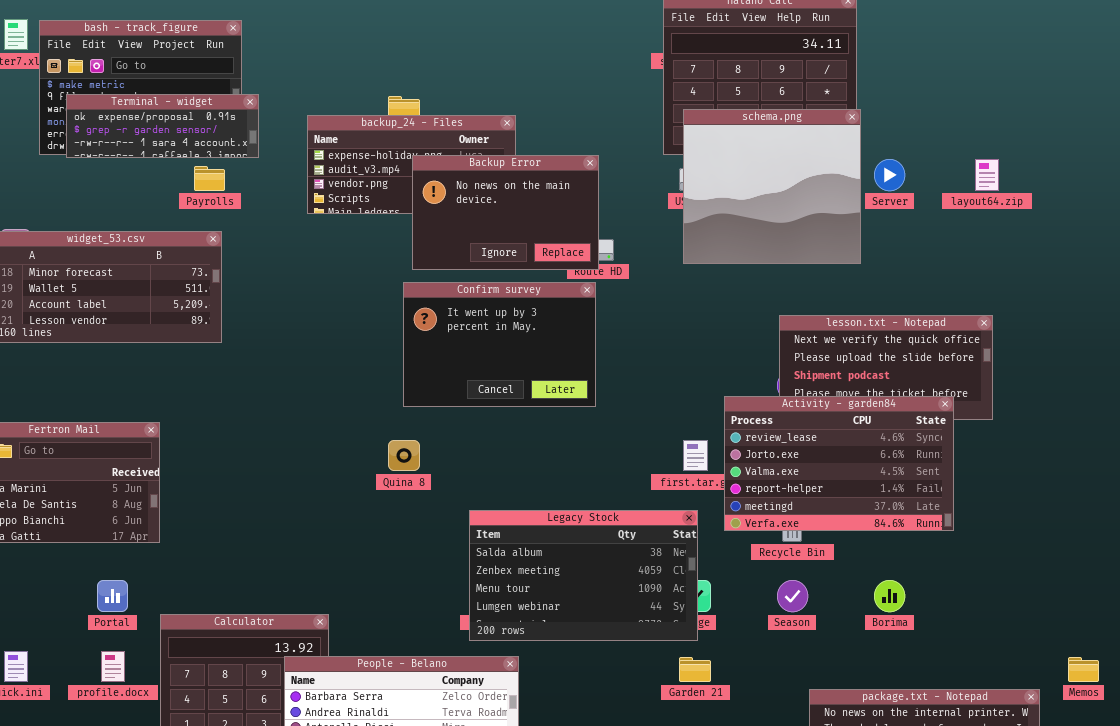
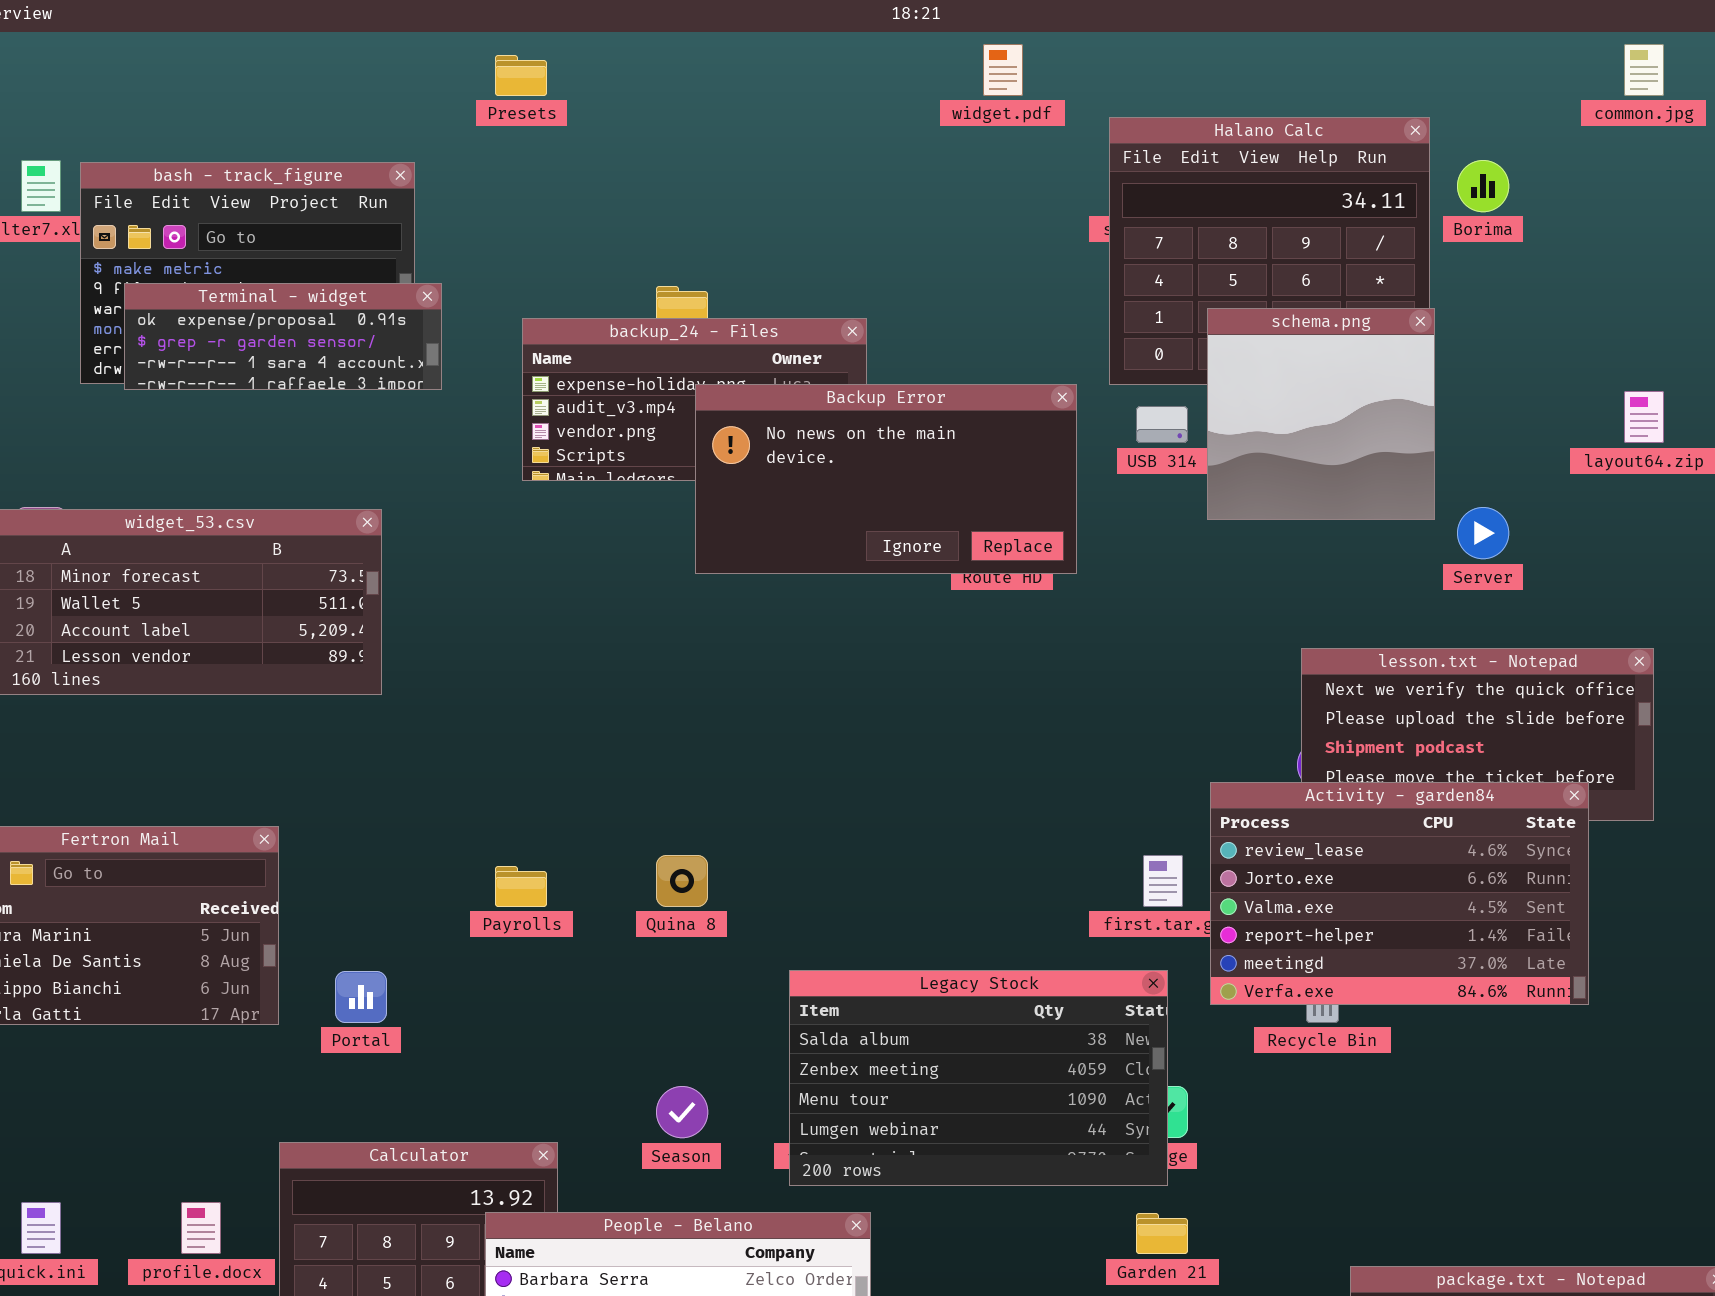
schema.png: [683,109,861,264] -> [1207,308,1435,520], resized
Backup Error: [412,155,599,270] -> [695,384,1077,574], resized
Server: [874,159,905,191] -> [1457,507,1509,559], moved
Payrolls: [194,166,225,191] -> [495,866,547,907], moved
Confirm survey: [403,282,596,407] -> none, closed
Portal: [97,580,128,612] -> [335,971,387,1023], moved
Season: [777,580,808,612] -> [656,1086,708,1138], moved
Borima: [874,580,905,612] -> [1457,160,1509,212], moved

